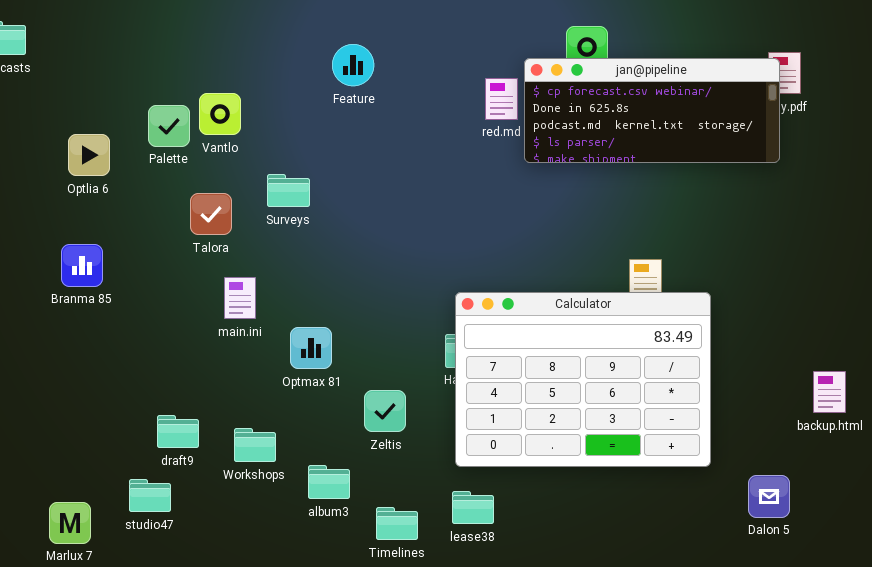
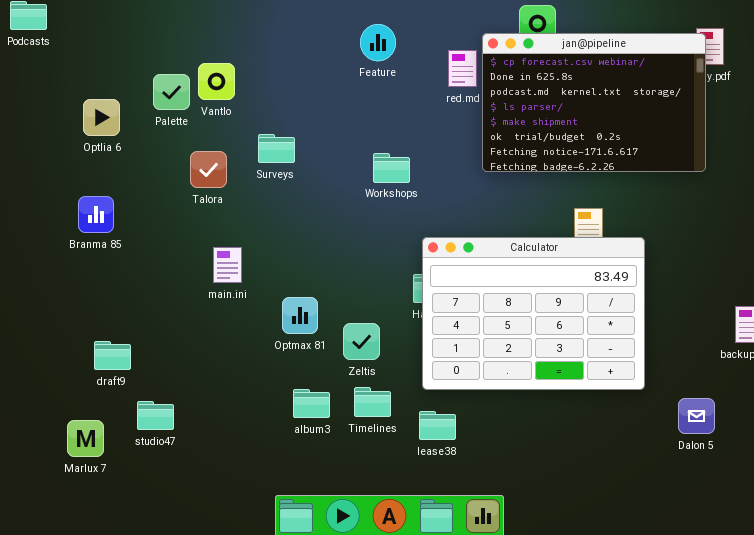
Feature: [332,44,374,86] -> [360,24,396,61], moved
jan@pipeline: [524,58,780,163] -> [482,33,706,172], resized
main.ini: [224,277,256,319] -> [213,247,242,283], moved
Optmax 81: [290,327,332,369] -> [282,297,318,334], moved
draft9: [157,415,199,448] -> [94,341,131,370], moved
Workshops: [234,428,276,462] -> [373,153,410,183], moved
Timelines: [376,507,418,540] -> [354,387,391,417], moved

